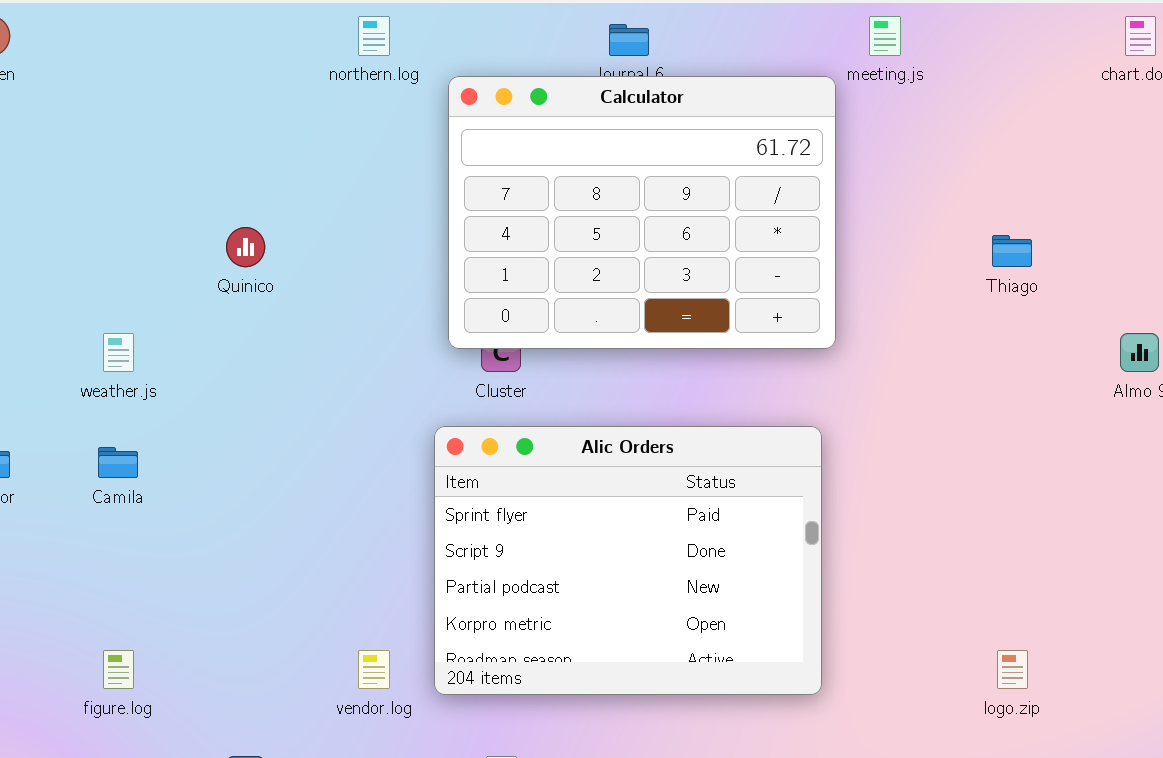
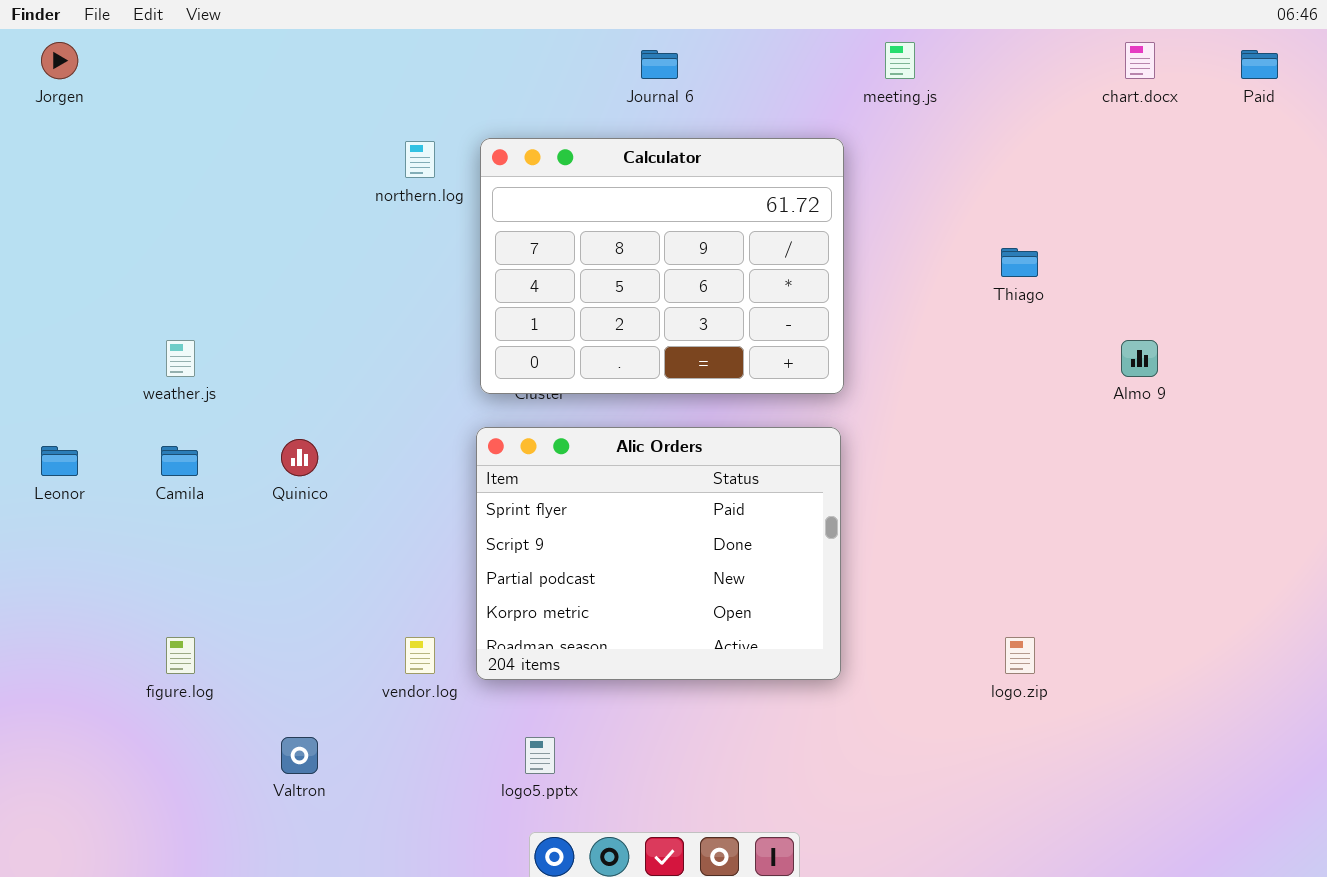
northern.log: [358,16,390,56] -> [405,141,435,178], moved
Calculator: [448,76,836,349] -> [480,138,844,394], moved
Quinico: [226,227,265,267] -> [281,439,318,476], moved

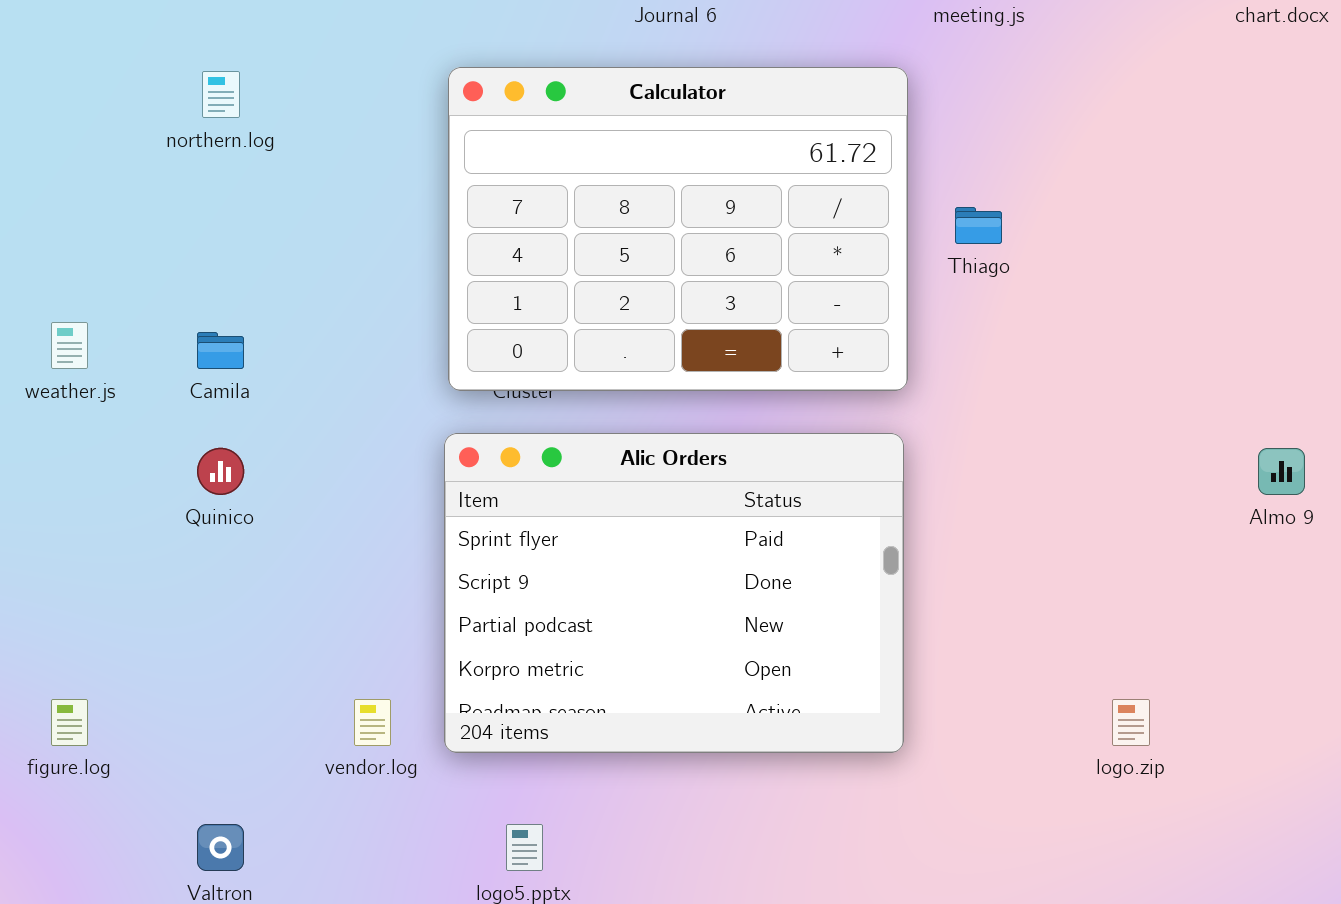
northern.log: [405,141,435,178] -> [202,71,240,118], moved
Thiago: [1001,248,1038,277] -> [955,207,1002,244], moved
Almo 9: [1121,340,1158,377] -> [1258,448,1305,495], moved
Camila: [161,446,198,476] -> [197,332,244,369], moved

